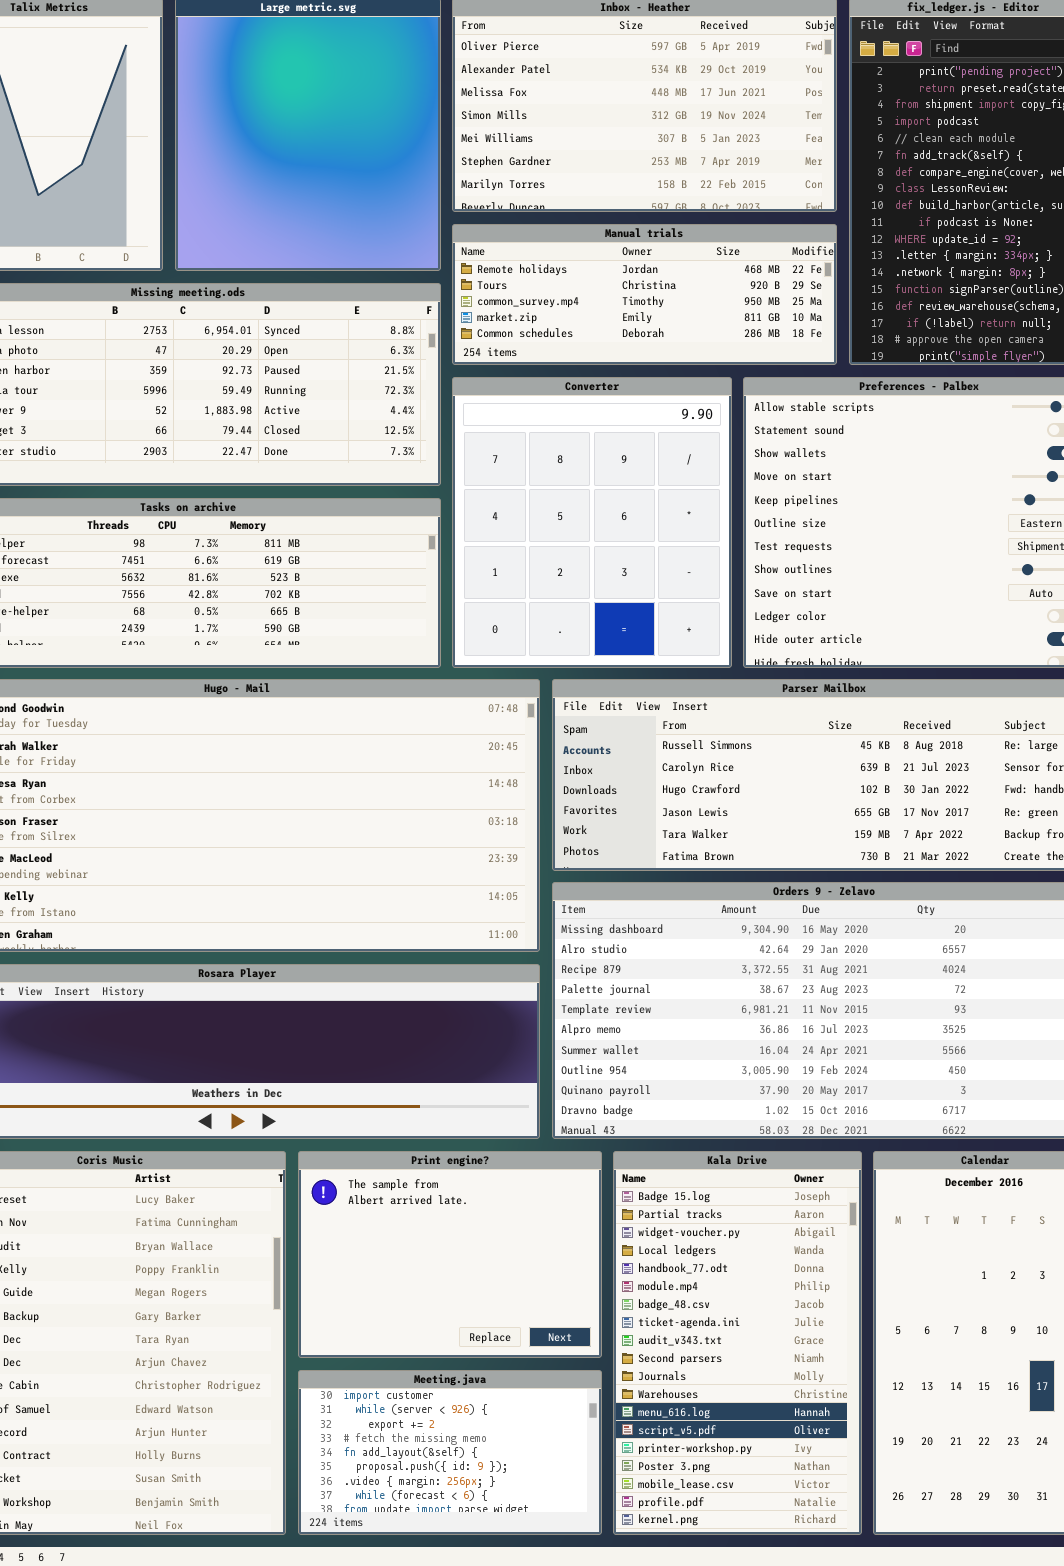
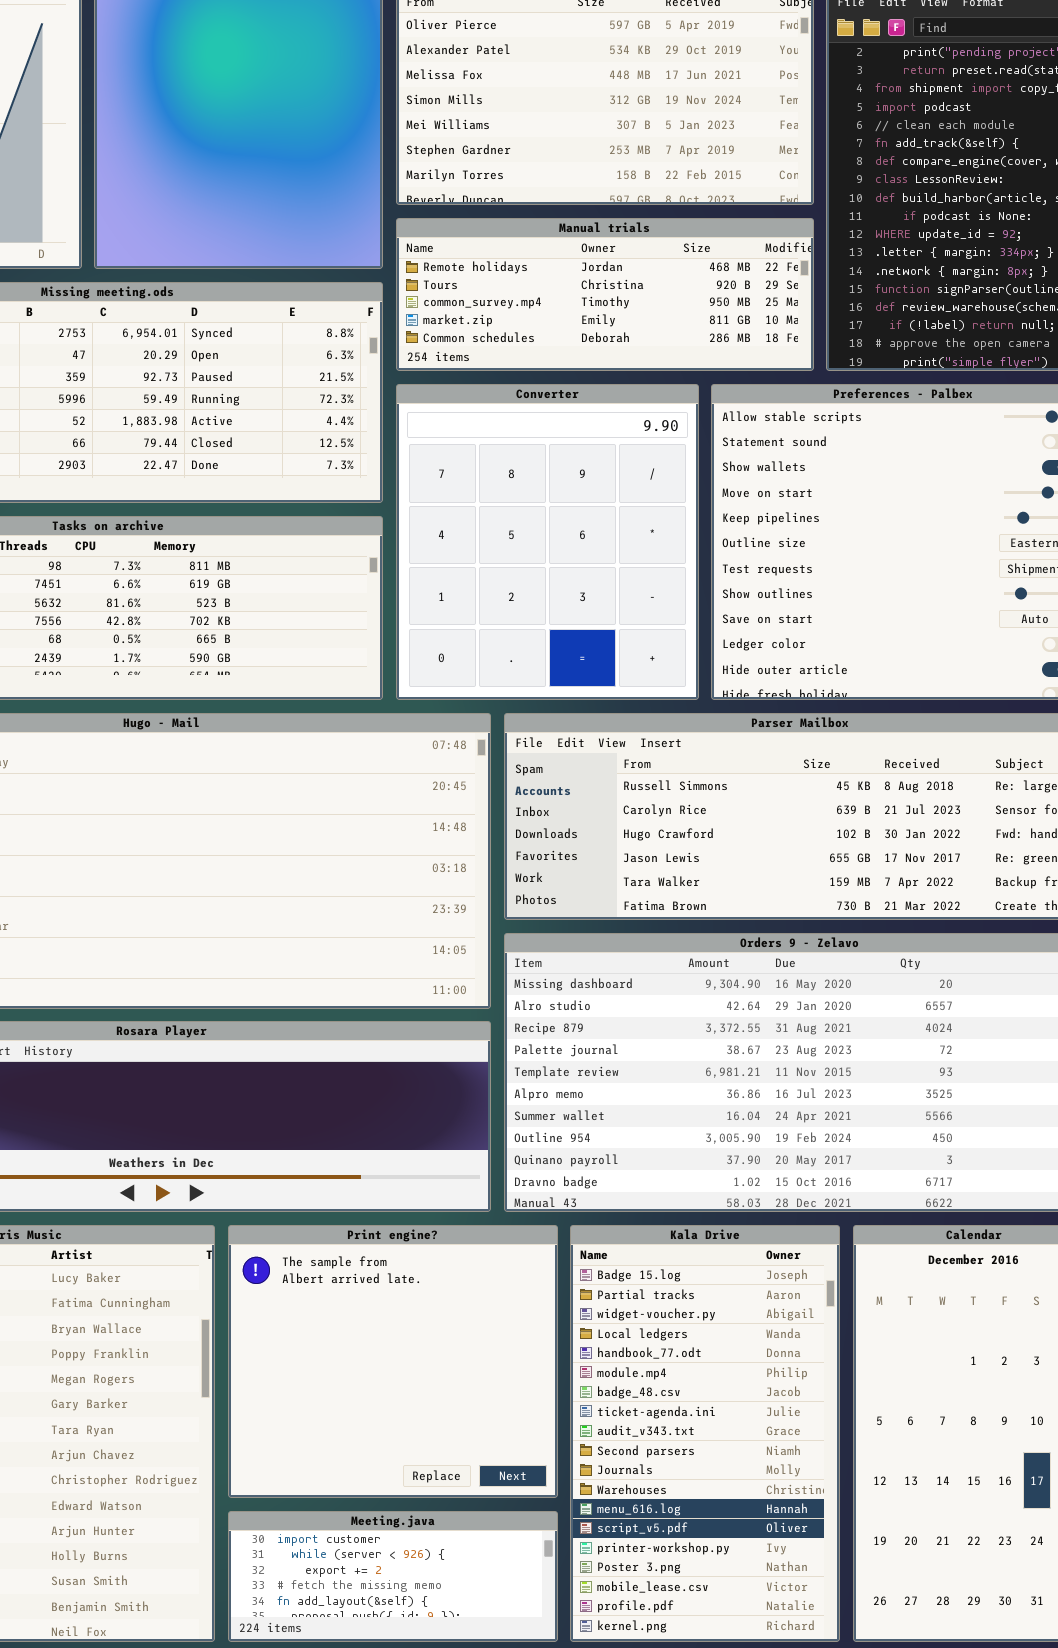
Print engine?: [298,1151,602,1358] -> [228,1225,558,1498], resized
Meeting.java: [298,1370,602,1535] -> [228,1511,558,1642], resized

